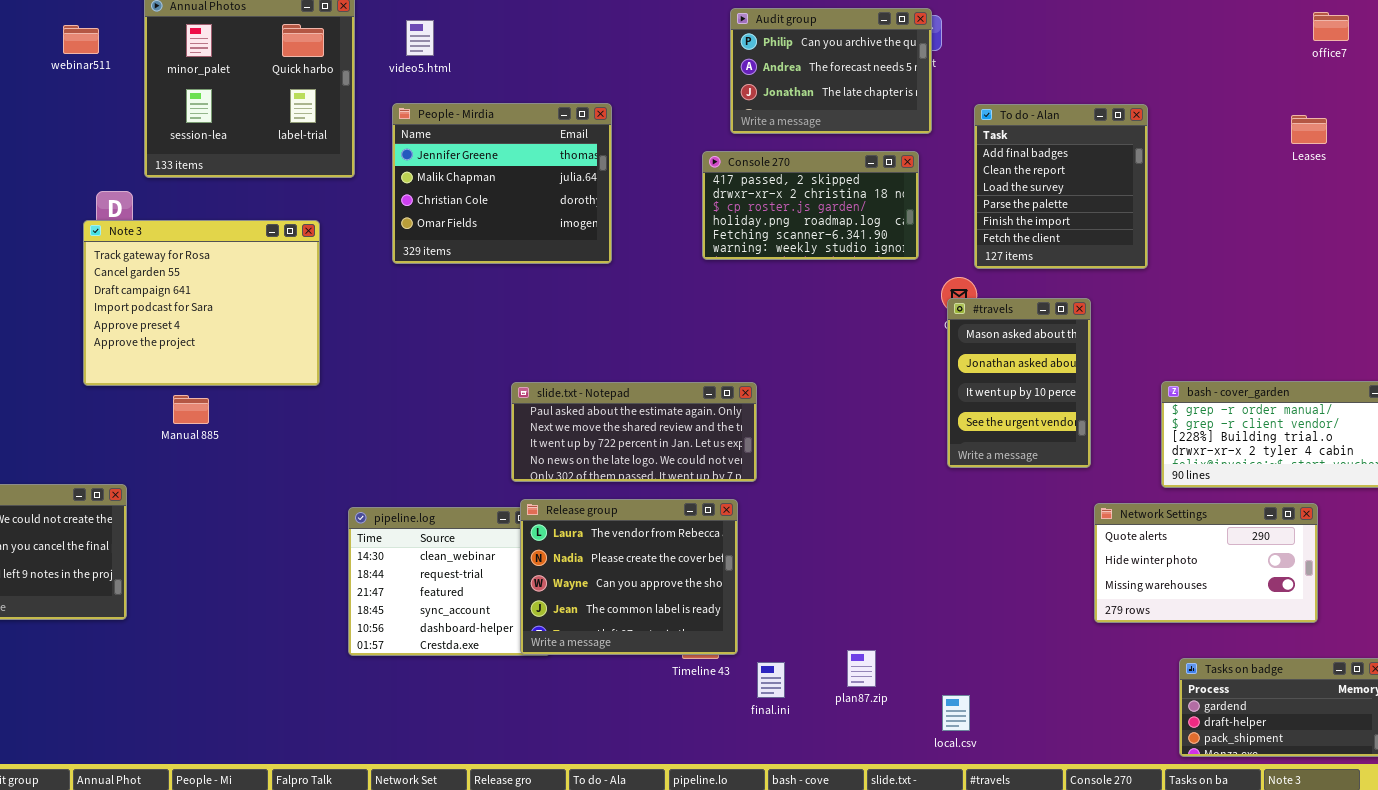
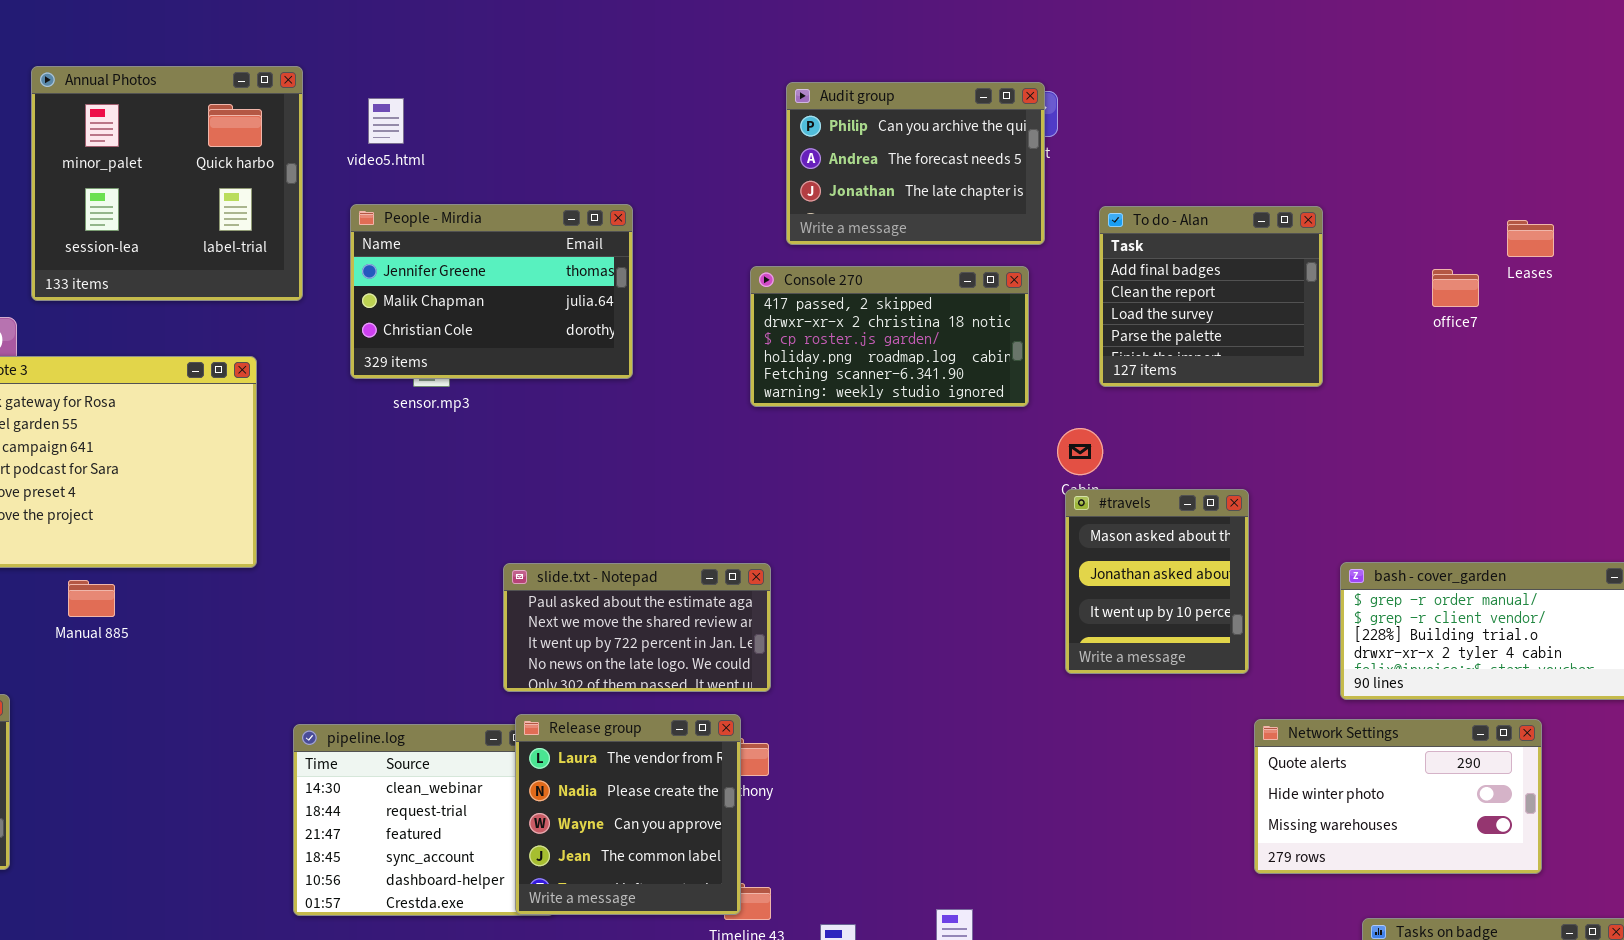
office7: [1313,12,1349,41] -> [1432,269,1479,307], moved
People - Mirdia: [392,103,612,264] -> [350,204,633,379], resized
To do - Alan: [974,104,1148,269] -> [1099,206,1323,387], resized
#travels: [947,298,1091,468] -> [1065,489,1249,674], resized
slide.txt - Notepad: [511,382,757,482] -> [503,563,771,692], resized
Release group: [520,499,738,655] -> [515,714,741,915], resized

